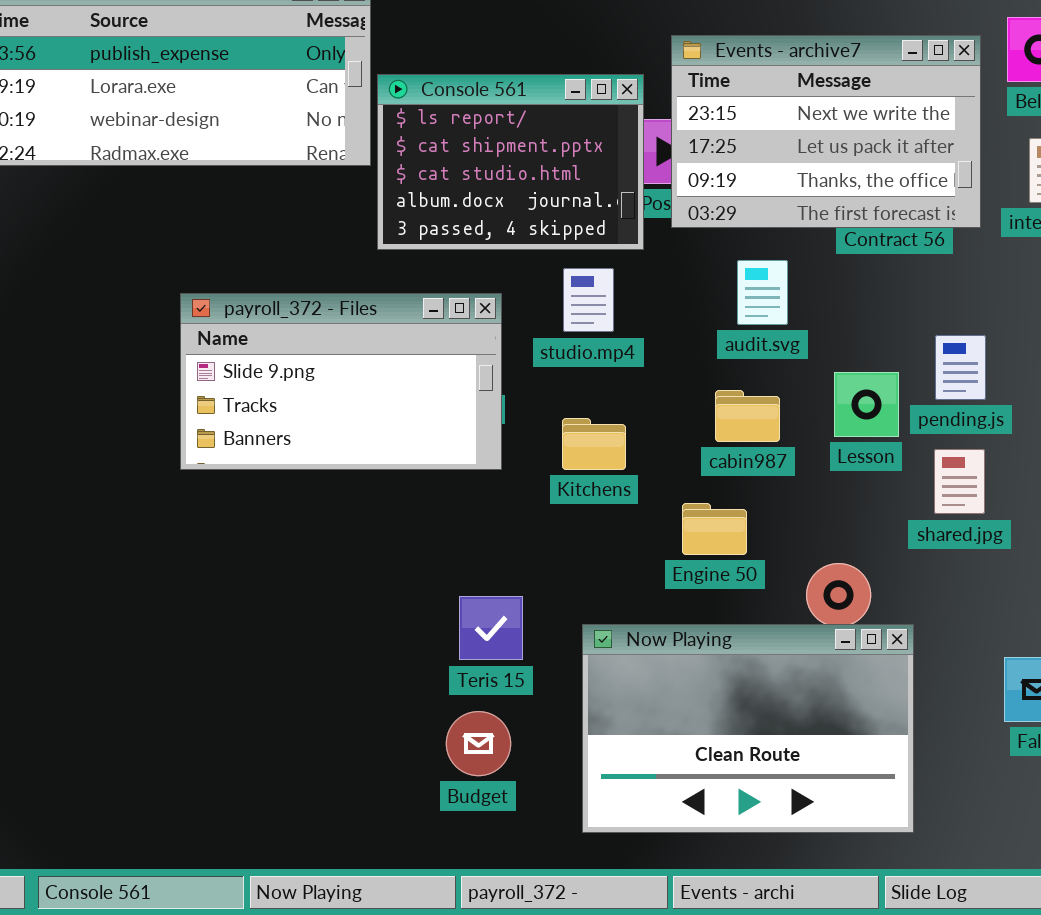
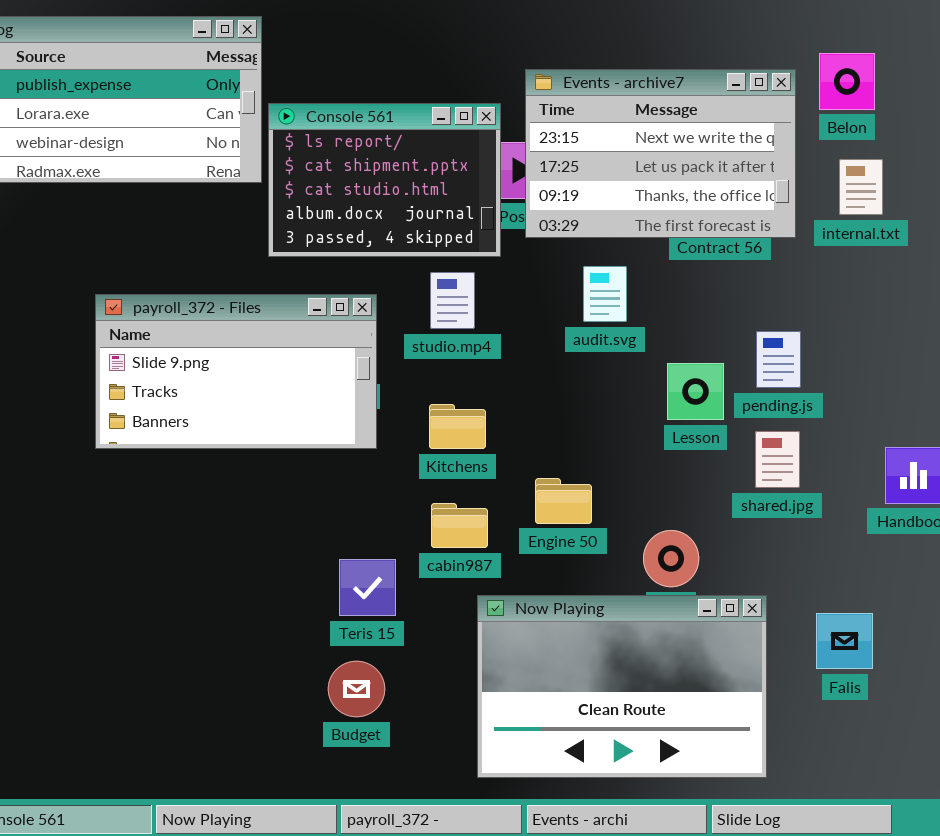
cabin987: [715,390,780,442] -> [431,503,488,548], moved
Now Playing: [582,624,914,833] -> [477,595,767,778], moved

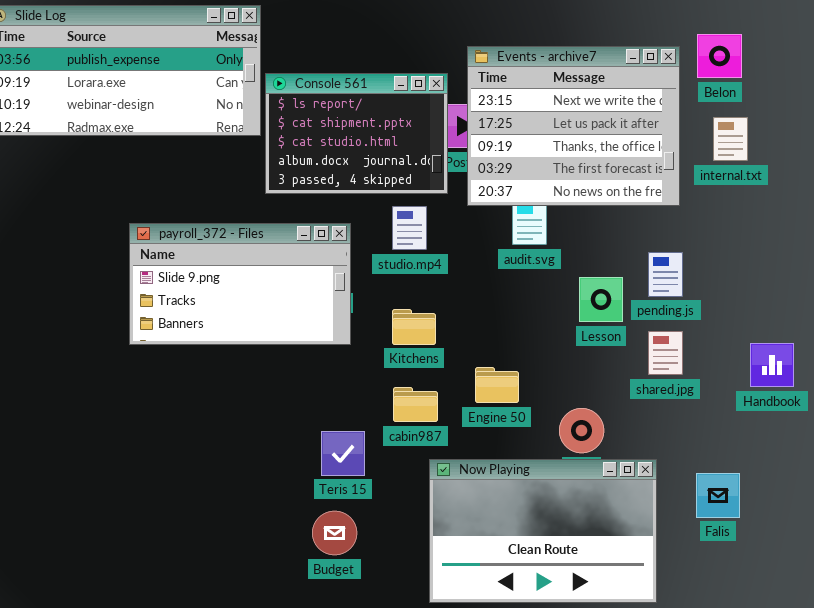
Events - archive7: [525,69,796,238] -> [467,46,680,206], resized

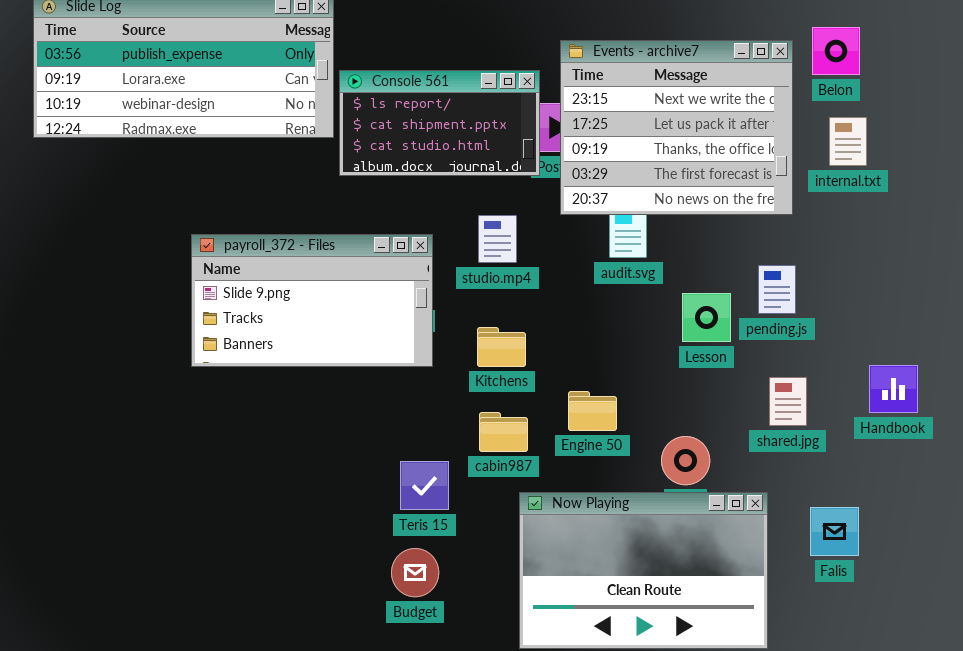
Console 561: [265,73,448,194] -> [339,70,540,176], resized
shared.jpg: [648,331,683,375] -> [769,377,807,426], moved

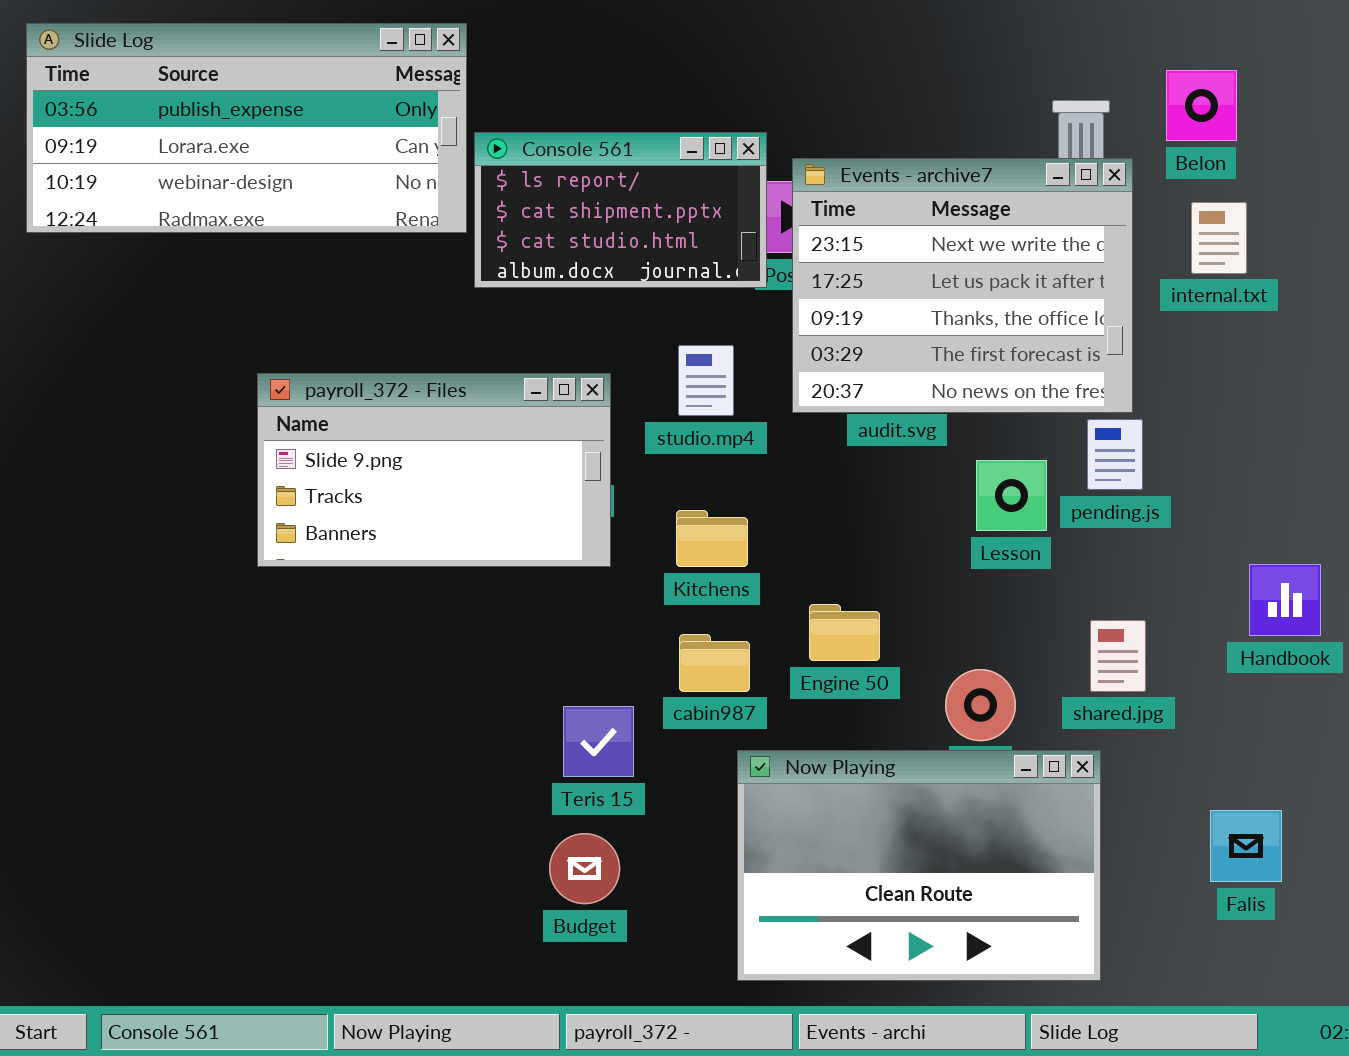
Events - archive7: [560,40,793,215] -> [792,158,1133,413], moved
shared.jpg: [769,377,807,426] -> [1090,620,1146,692], moved
Falis: [810,507,859,556] -> [1210,810,1282,882], moved

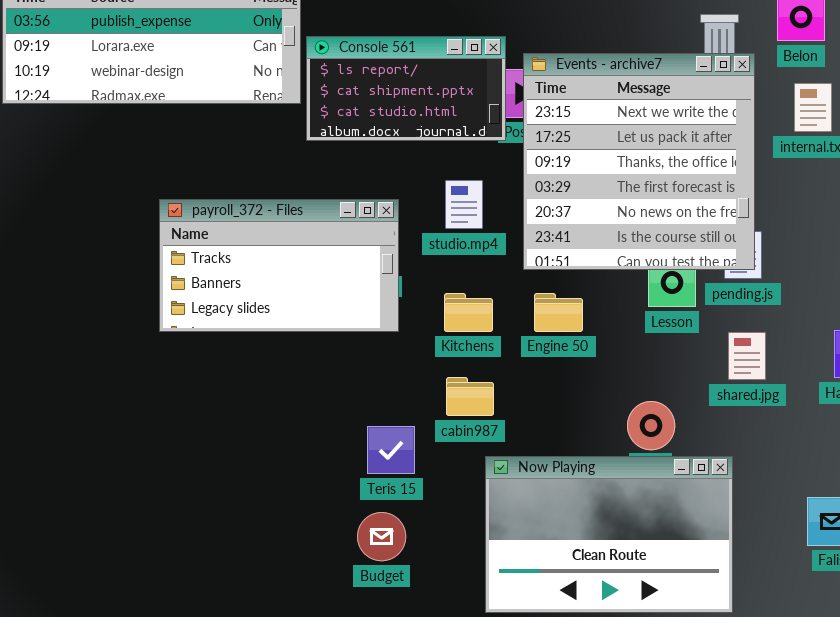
Events - archive7: [792,158,1133,413] -> [523,53,755,270], resized
payroll_372 - Files: [257,373,611,567] -> [159,199,399,332], scrolled down 1 row
Engine 50: [809,604,880,661] -> [534,293,583,332], moved
shared.jpg: [1090,620,1146,692] -> [728,332,766,380], moved

